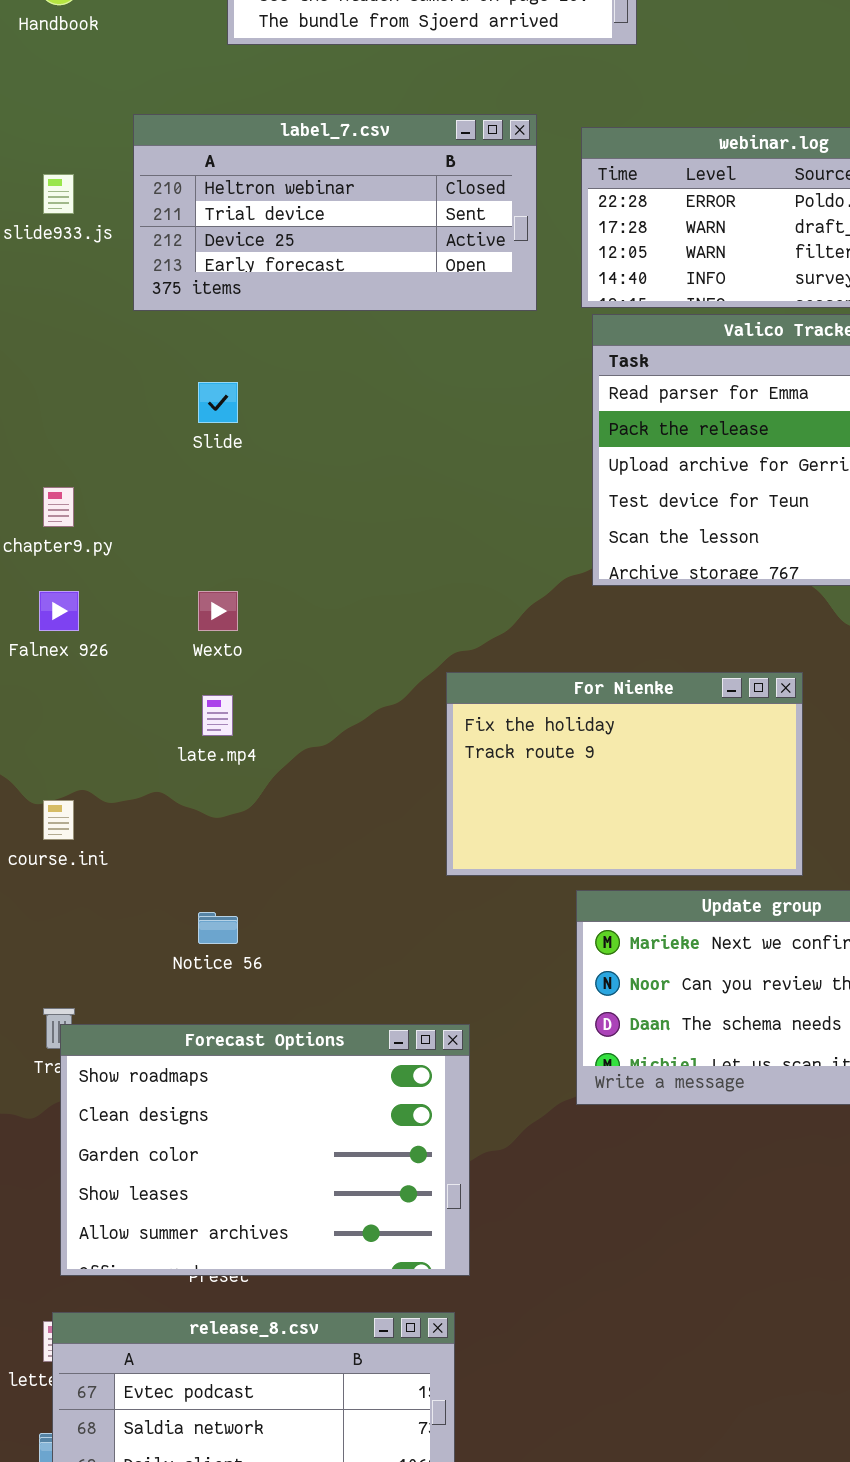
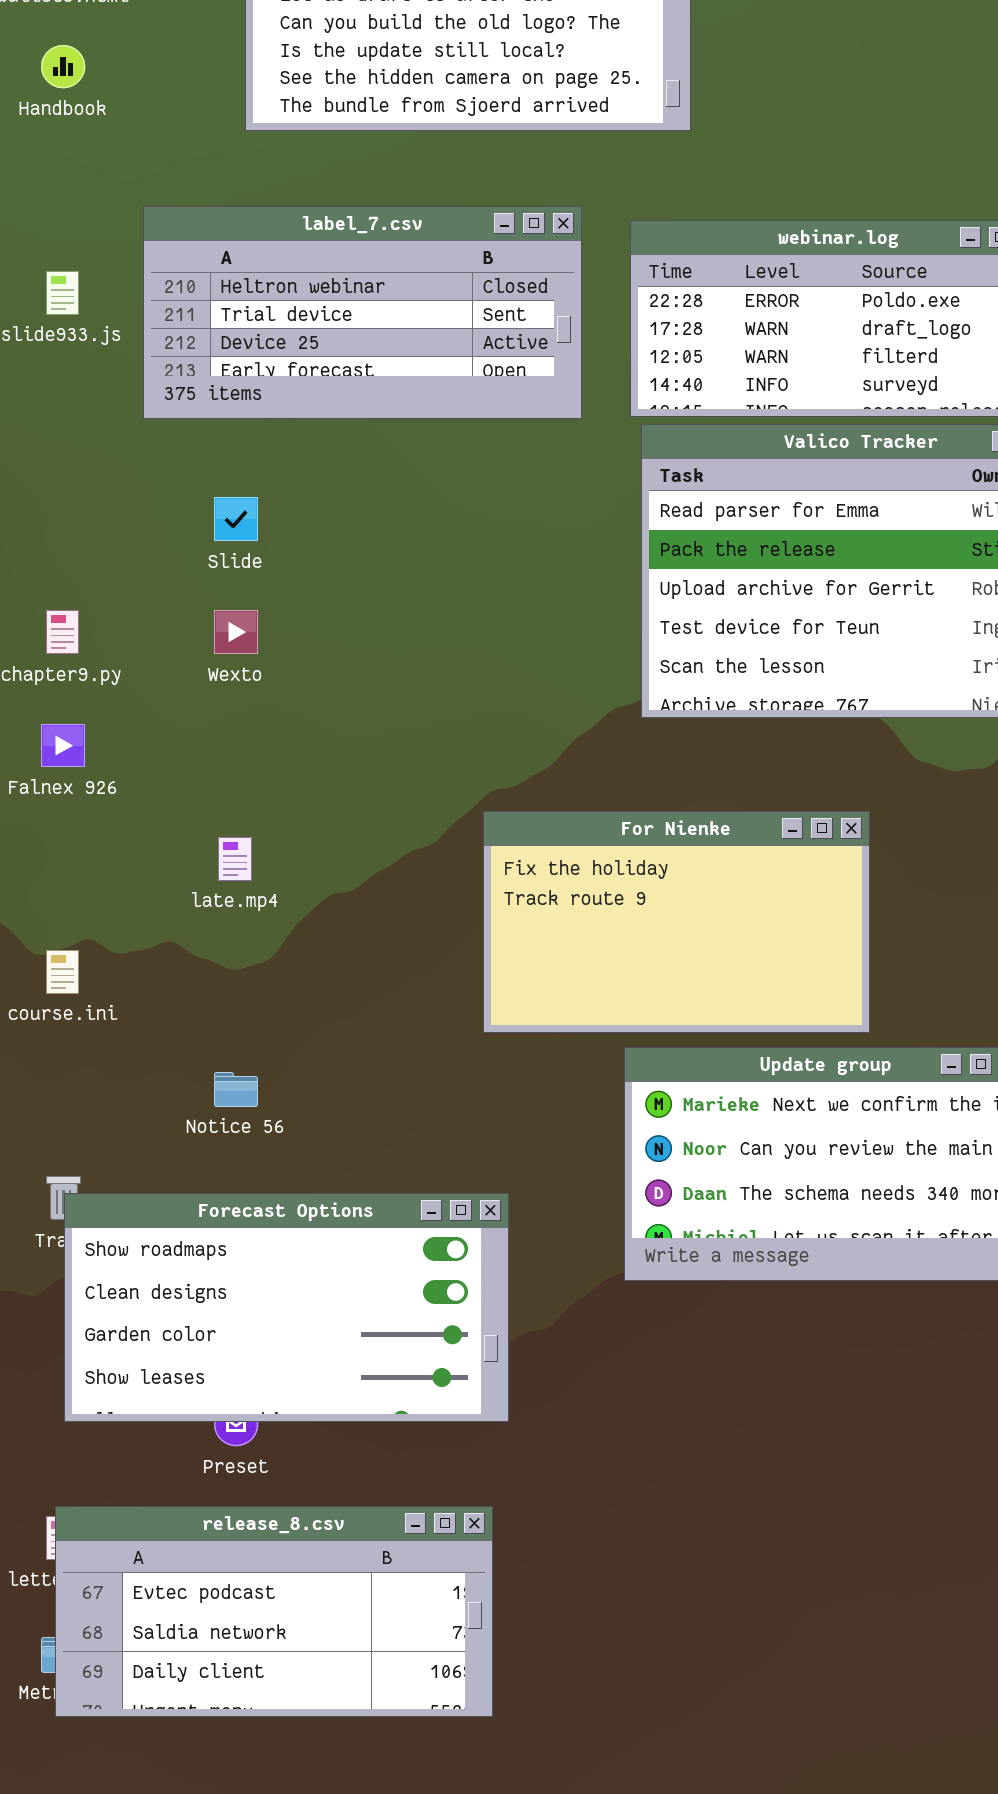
Wexto: [198,591,238,631] -> [214,610,258,654], moved
Forecast Options: [60,1024,470,1276] -> [64,1193,509,1422], resized

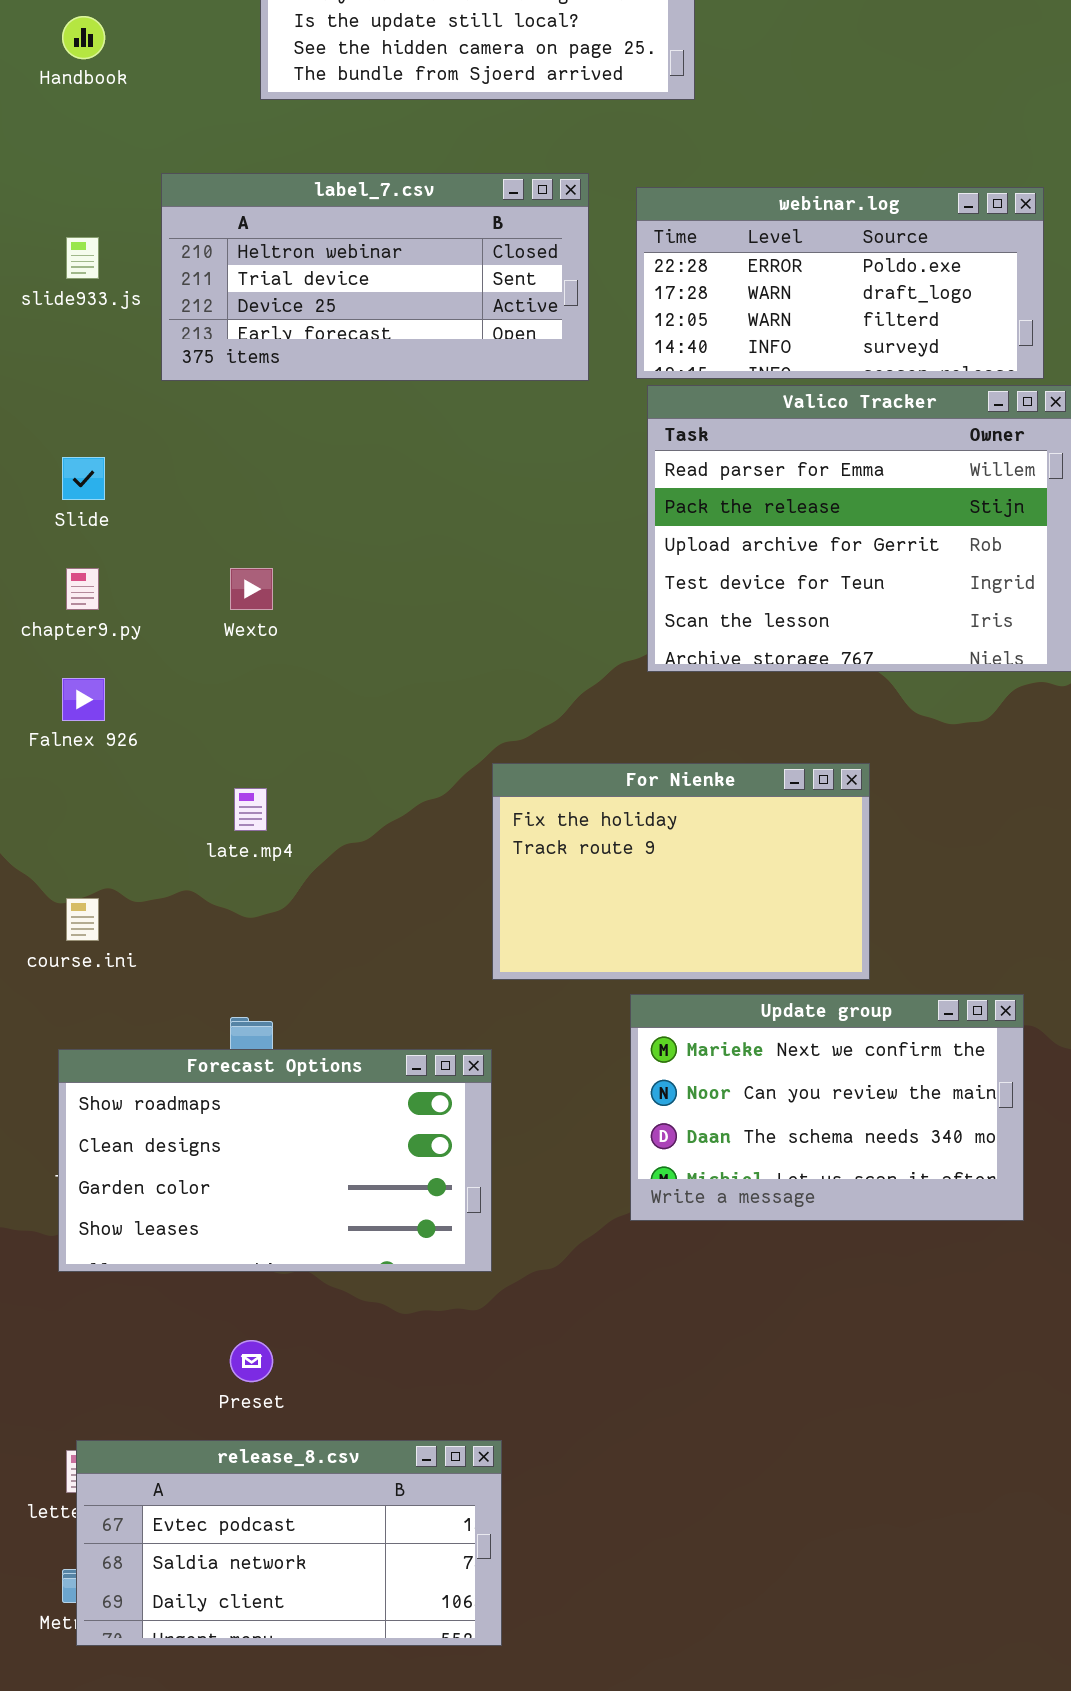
Slide: [214,497,258,541] -> [62,457,105,500], moved
Forecast Options: [64,1193,509,1422] -> [58,1049,492,1272], moved

